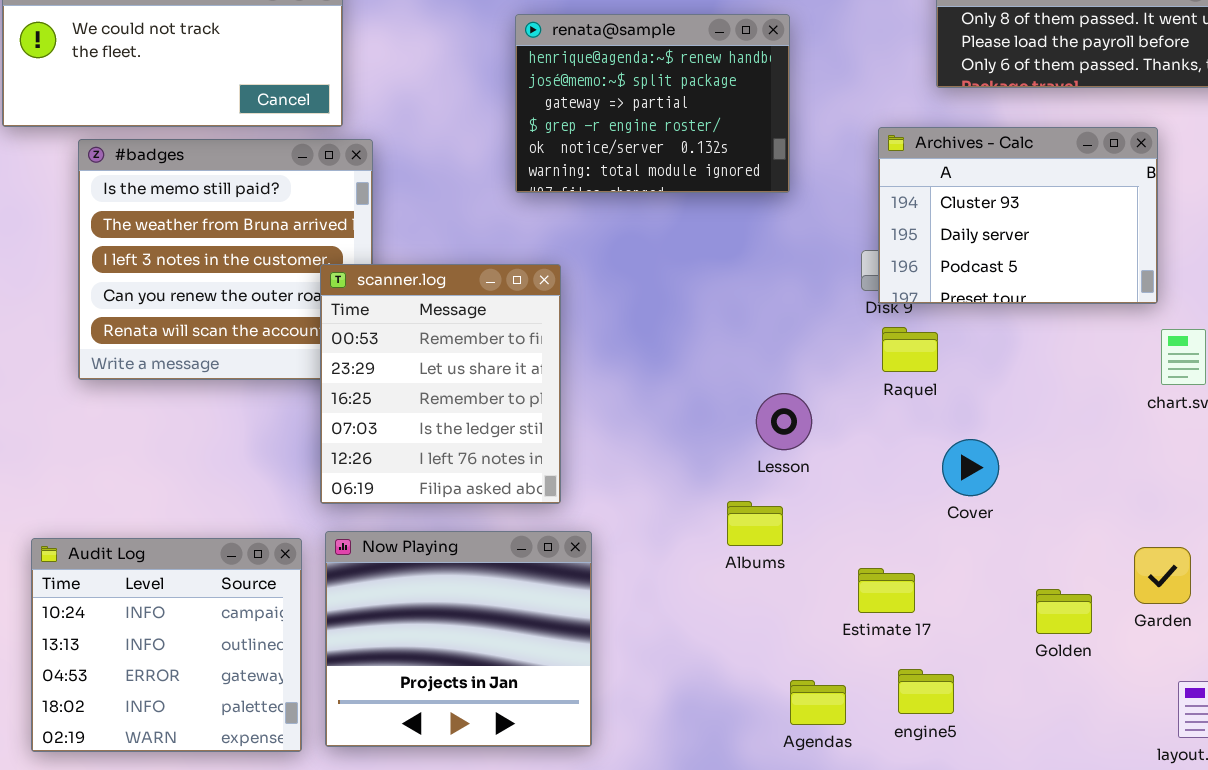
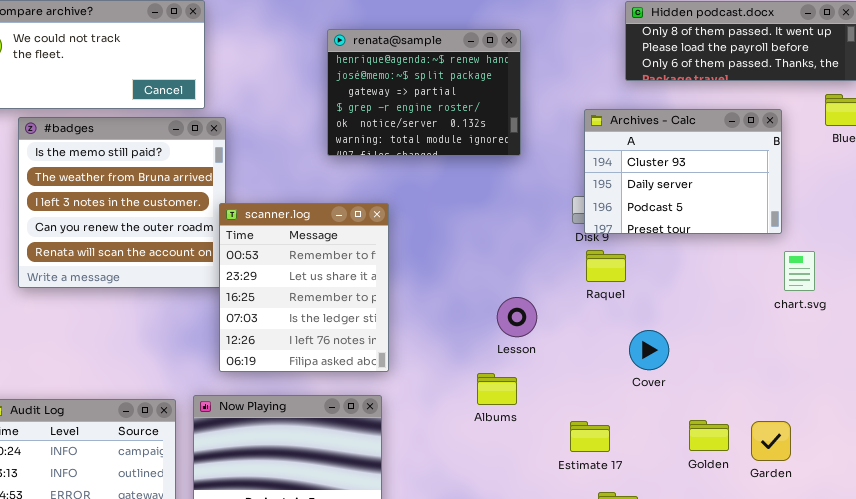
scanner.log: [320,264,561,504] -> [219,203,389,372], moved
Garden: [1134,547,1191,604] -> [751,421,791,461], moved
Golden: [1036,589,1092,634] -> [689,420,729,451], moved

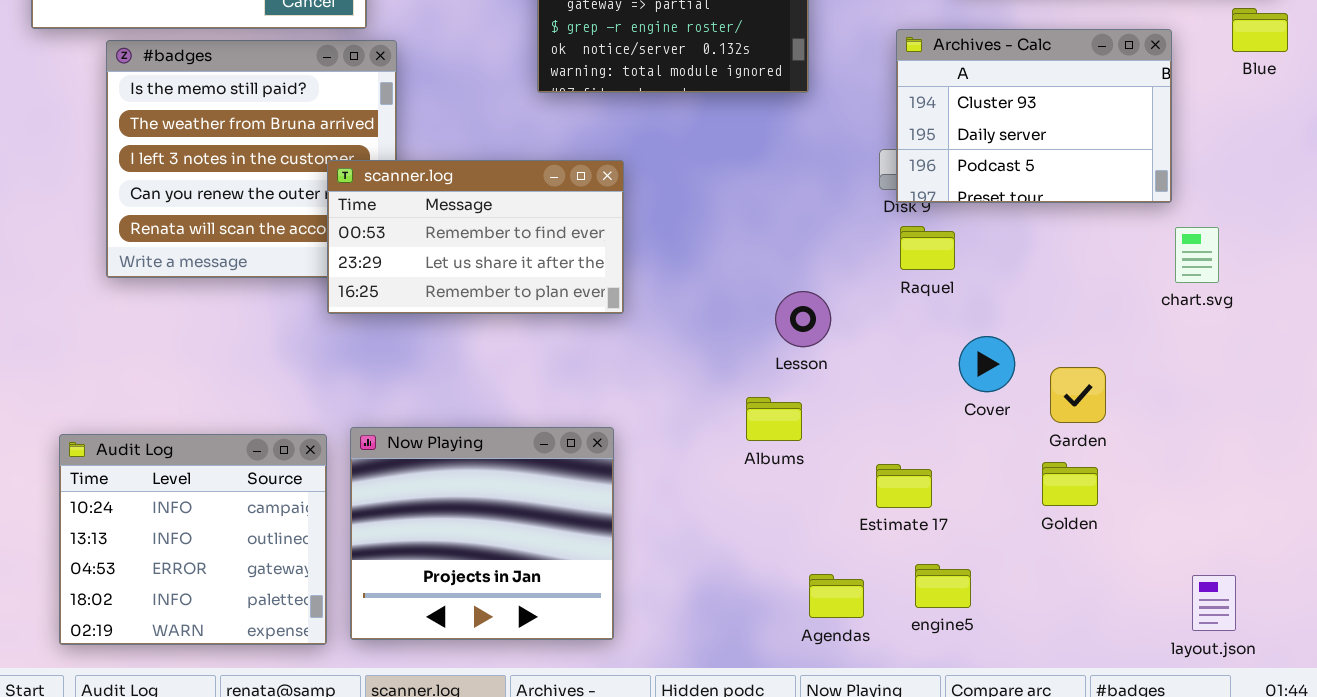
scanner.log: [219,203,389,372] -> [327,160,624,314], resized
Garden: [751,421,791,461] -> [1050,367,1106,423], moved

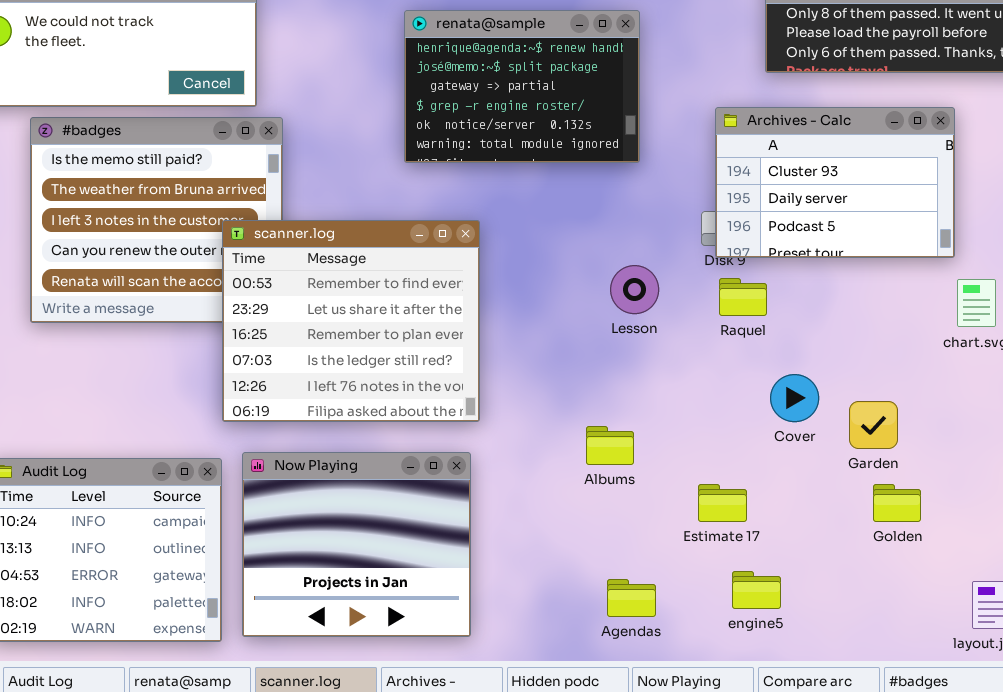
scanner.log: [327,160,624,314] -> [222,220,480,422], resized
Lesson: [775,291,831,347] -> [610,265,659,314], moved
Golden: [1042,462,1098,506] -> [873,484,921,522], moved
Agendas: [809,574,864,618] -> [607,579,656,617], moved

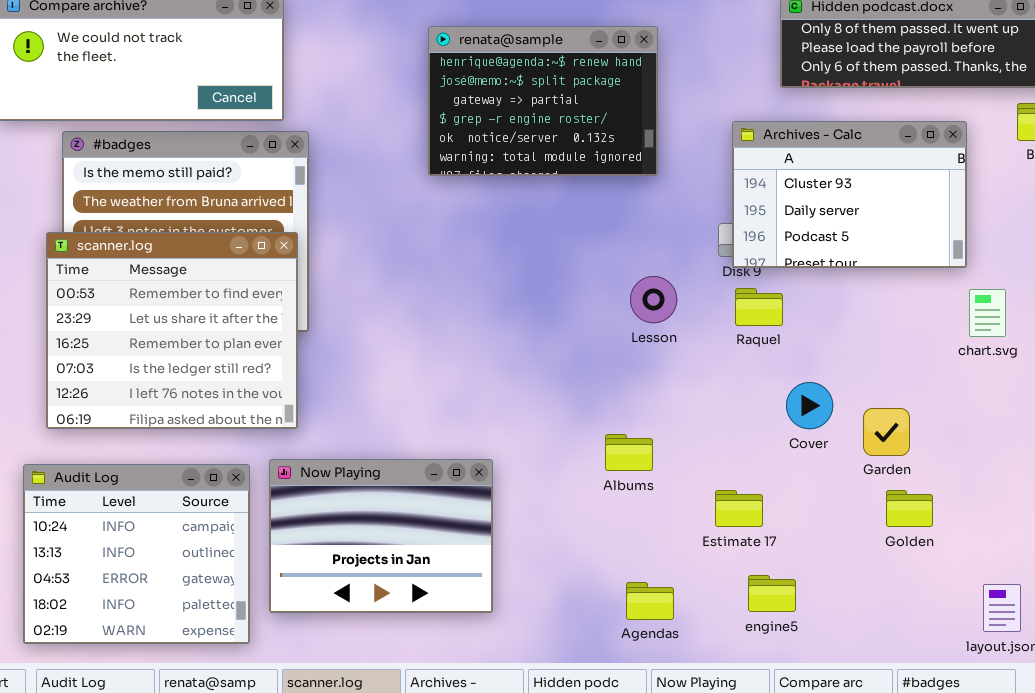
scanner.log: [222,220,480,422] -> [46,232,298,429], moved
Now Playing: [242,452,471,637] -> [269,459,493,613], resized

